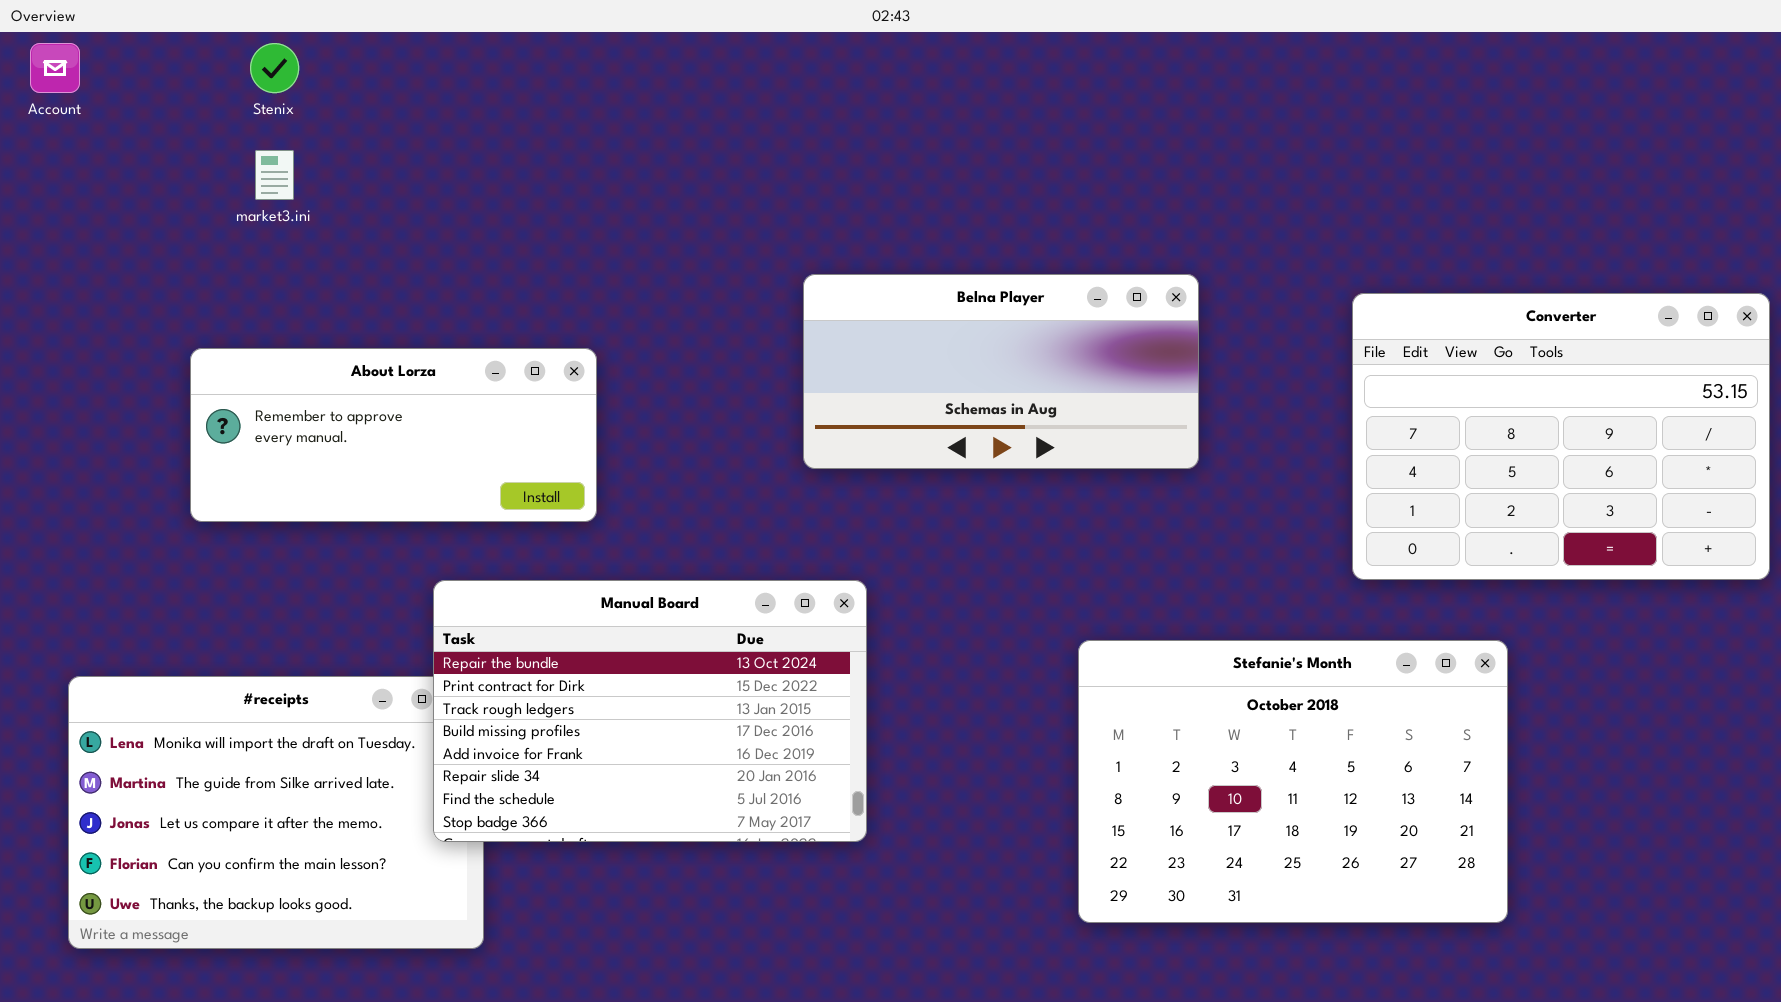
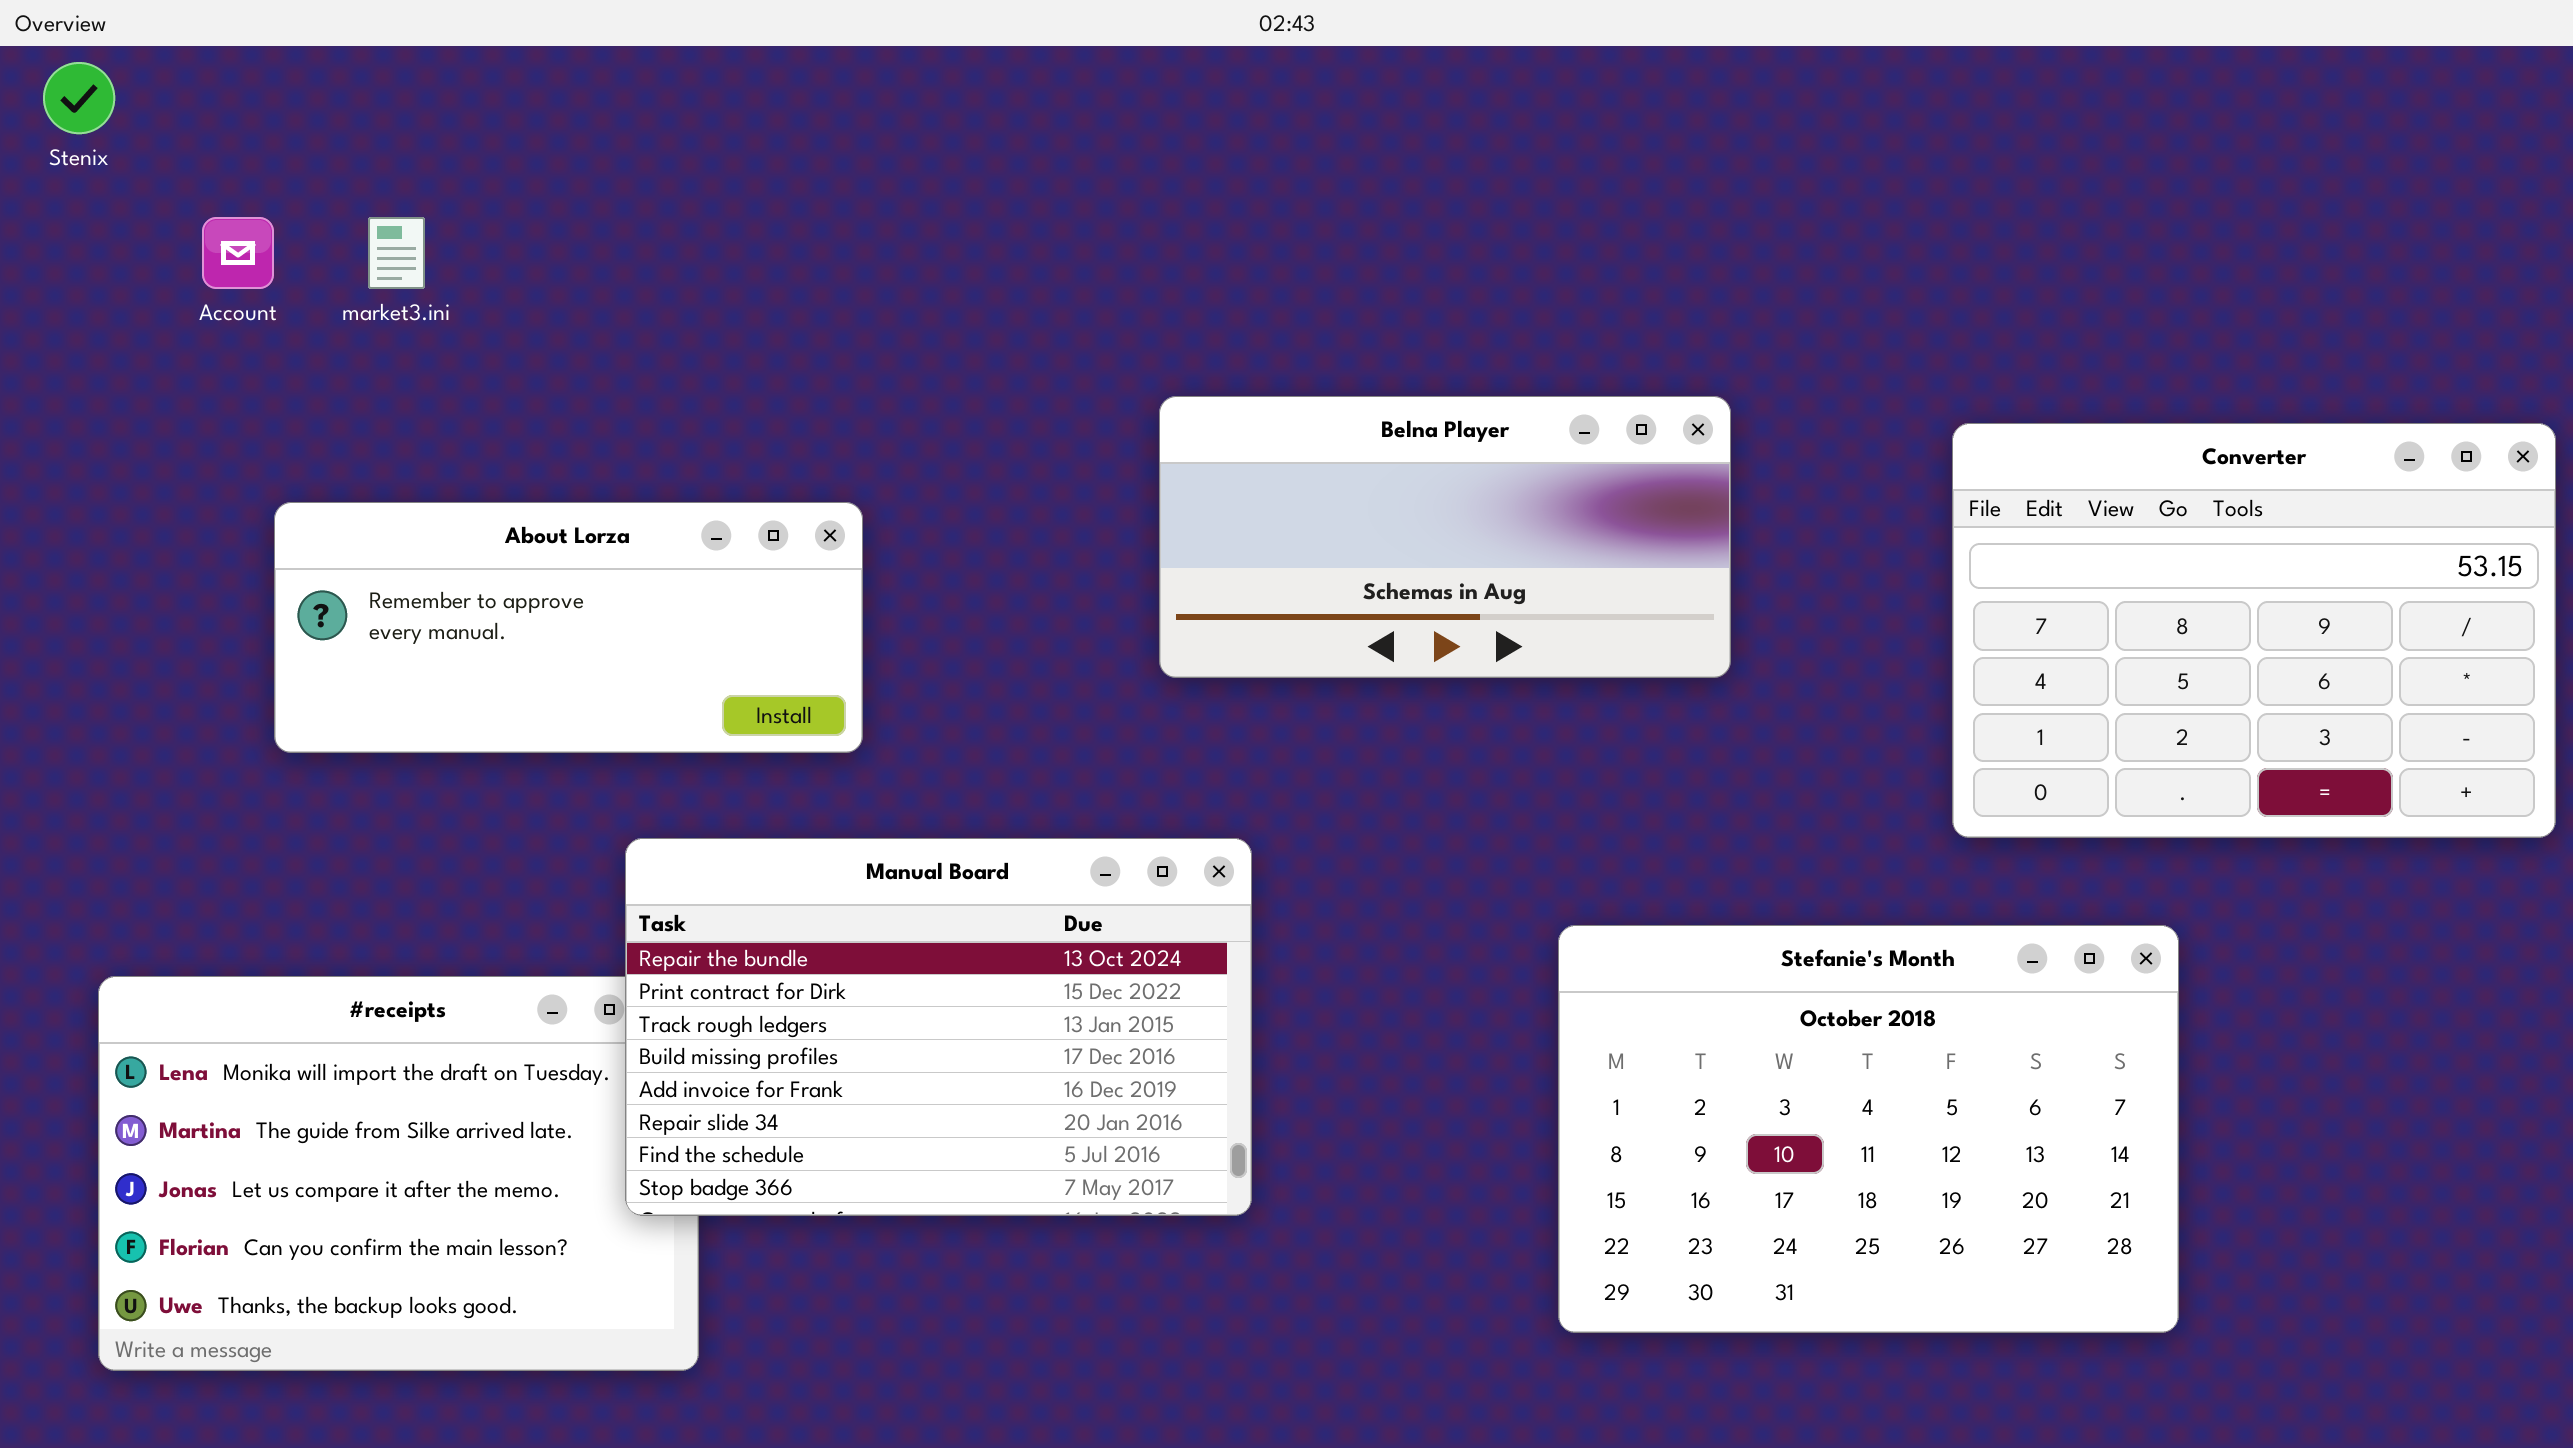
Account: [30,43,80,93] -> [202,217,274,289], moved
Stenix: [250,43,299,93] -> [43,62,115,134], moved

